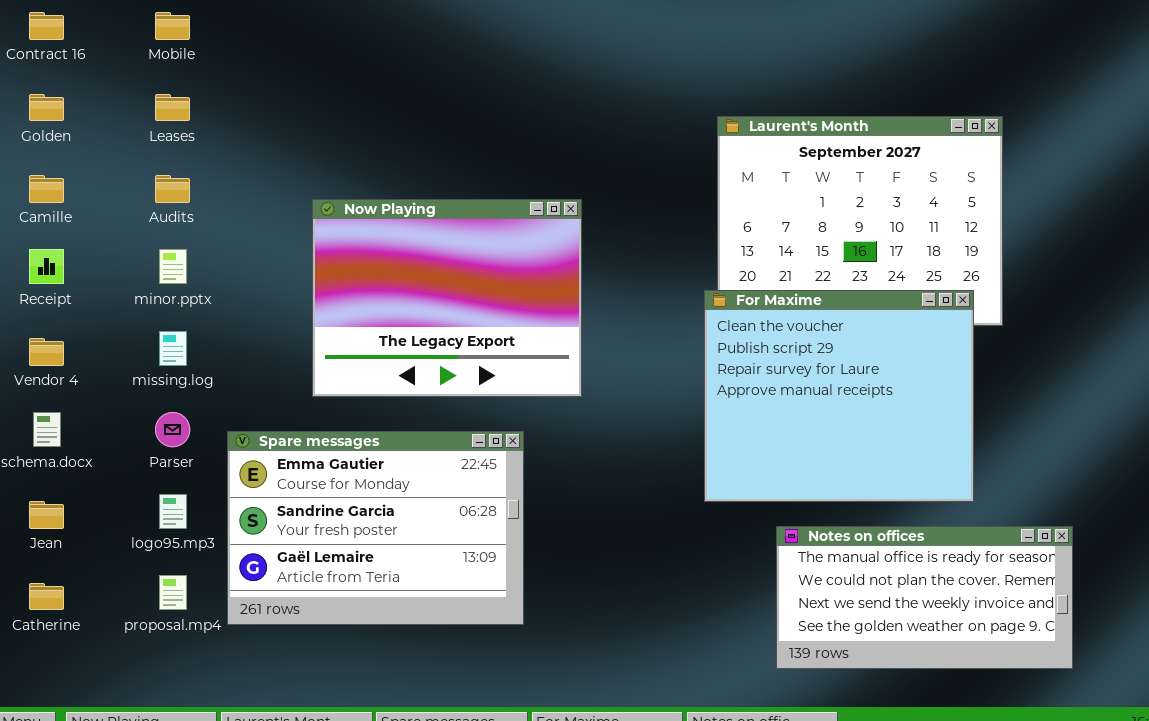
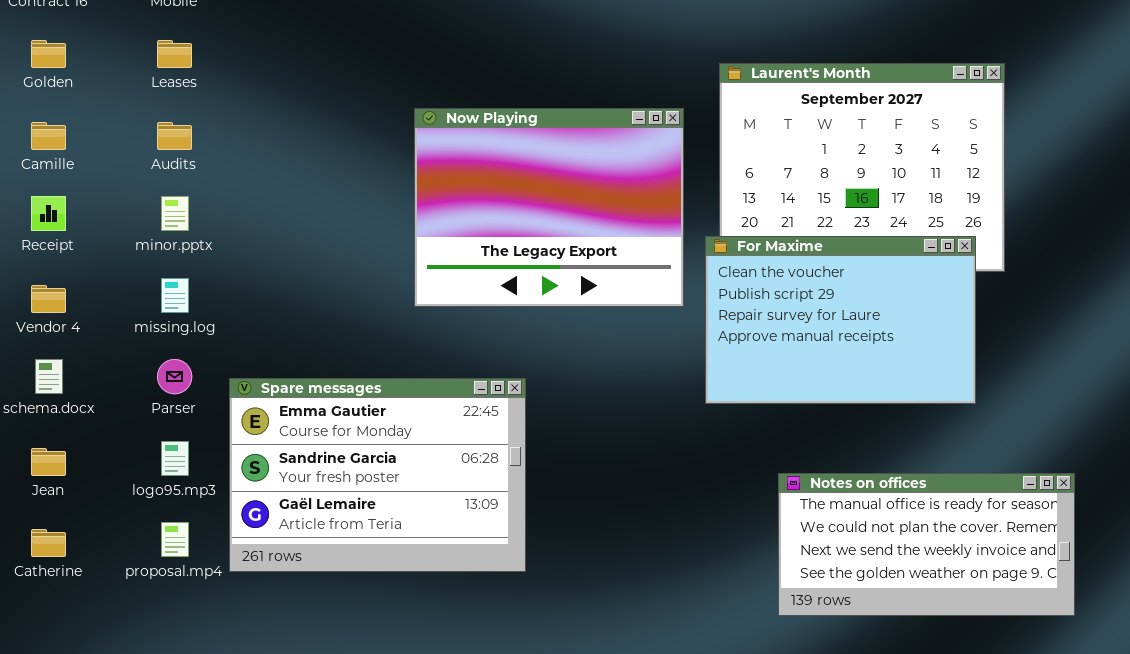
Now Playing: [312,199,582,397] -> [414,108,684,307], moved
For Maxime: [704,290,974,502] -> [705,236,976,404], resized

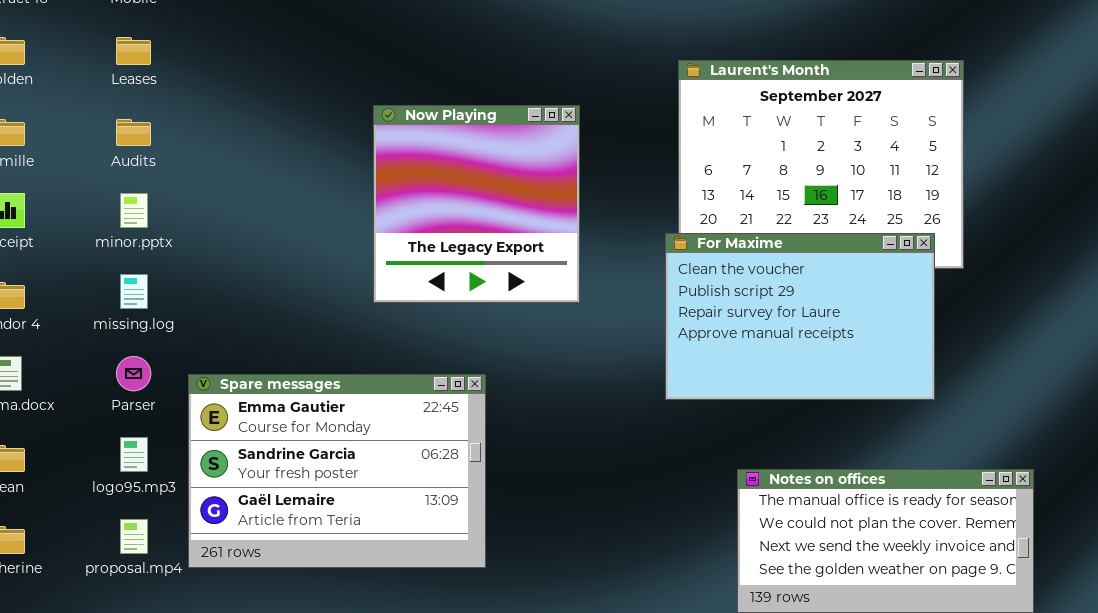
Now Playing: [414,108,684,307] -> [373,105,580,303], resized

